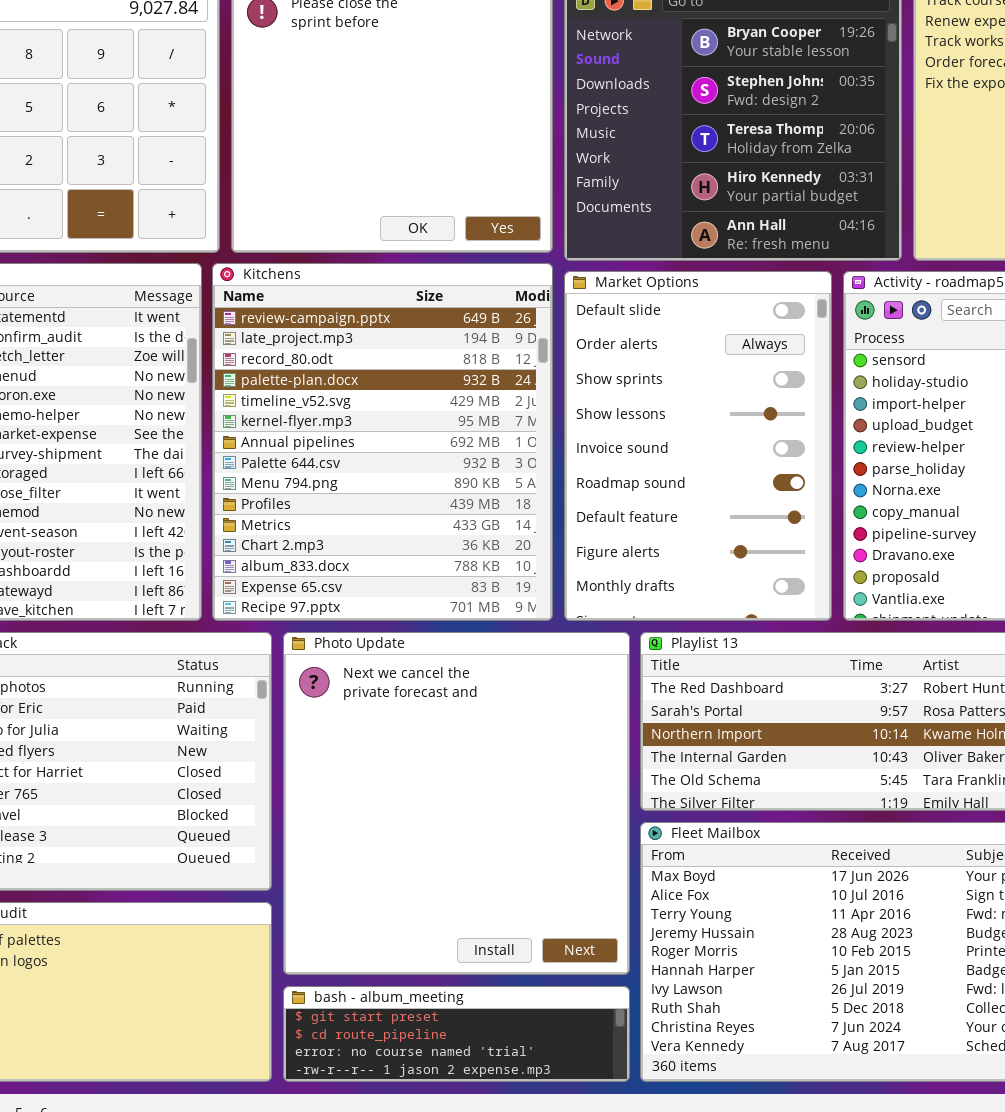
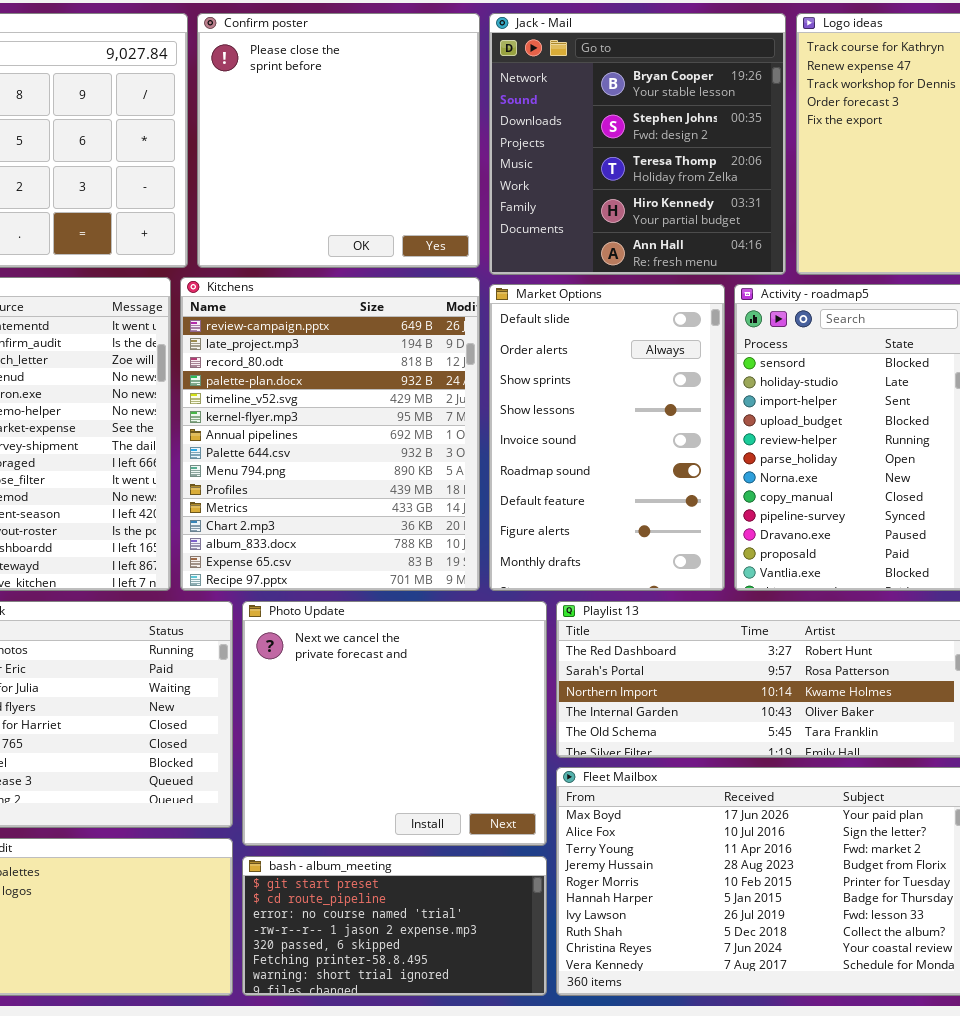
Photo Update: [283,632,630,975] -> [242,601,547,846], resized
bash - album_meeting: [283,986,630,1082] -> [242,856,547,996], resized

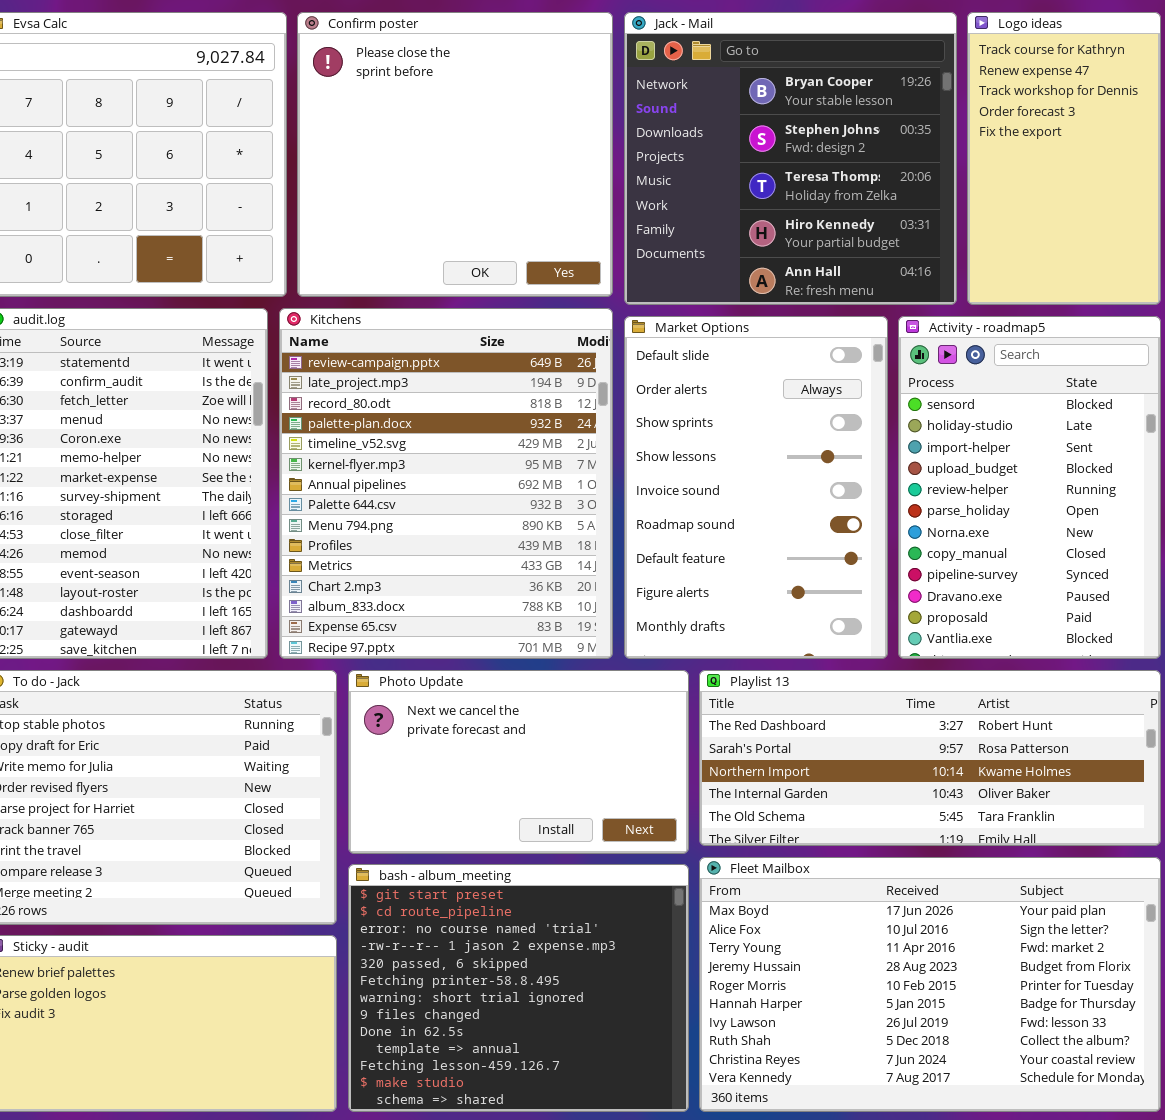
Photo Update: [242,601,547,846] -> [348,670,689,854], resized
bash - album_meeting: [242,856,547,996] -> [348,864,689,1112], resized

